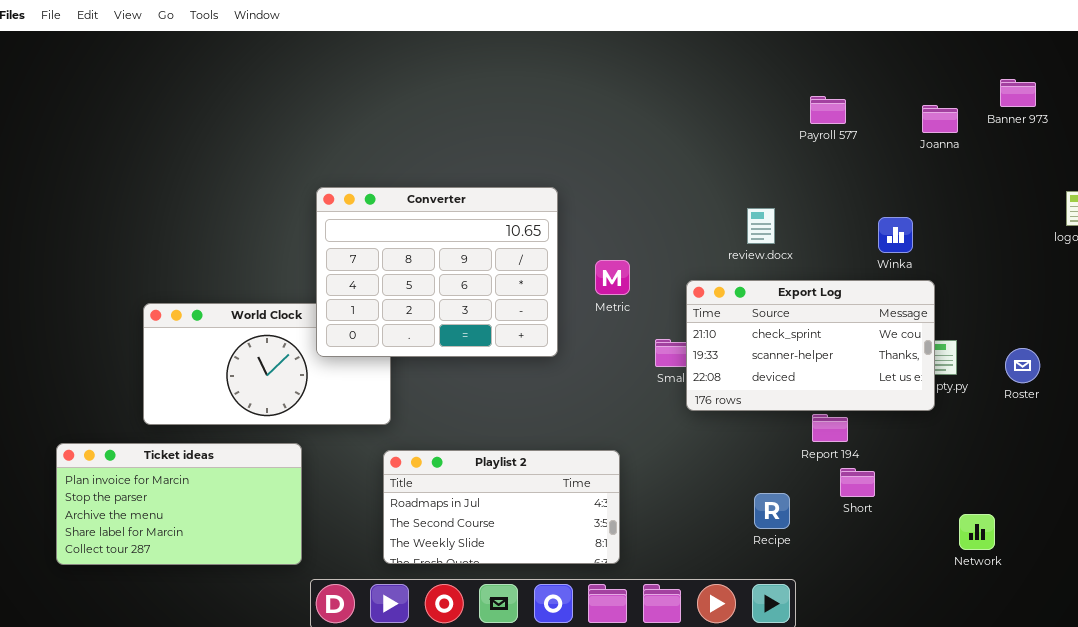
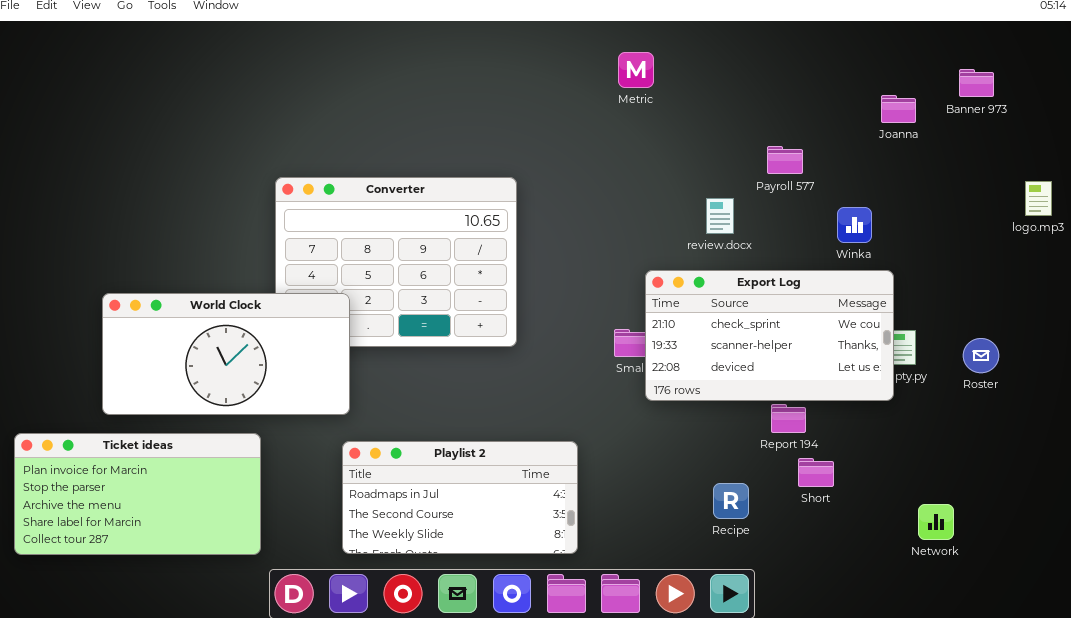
Payroll 577: [810,96,846,124] -> [767,146,803,174], moved
Metric: [595,260,630,295] -> [618,52,654,88], moved
World Clock: [143,303,391,425] -> [102,293,350,415], raised

